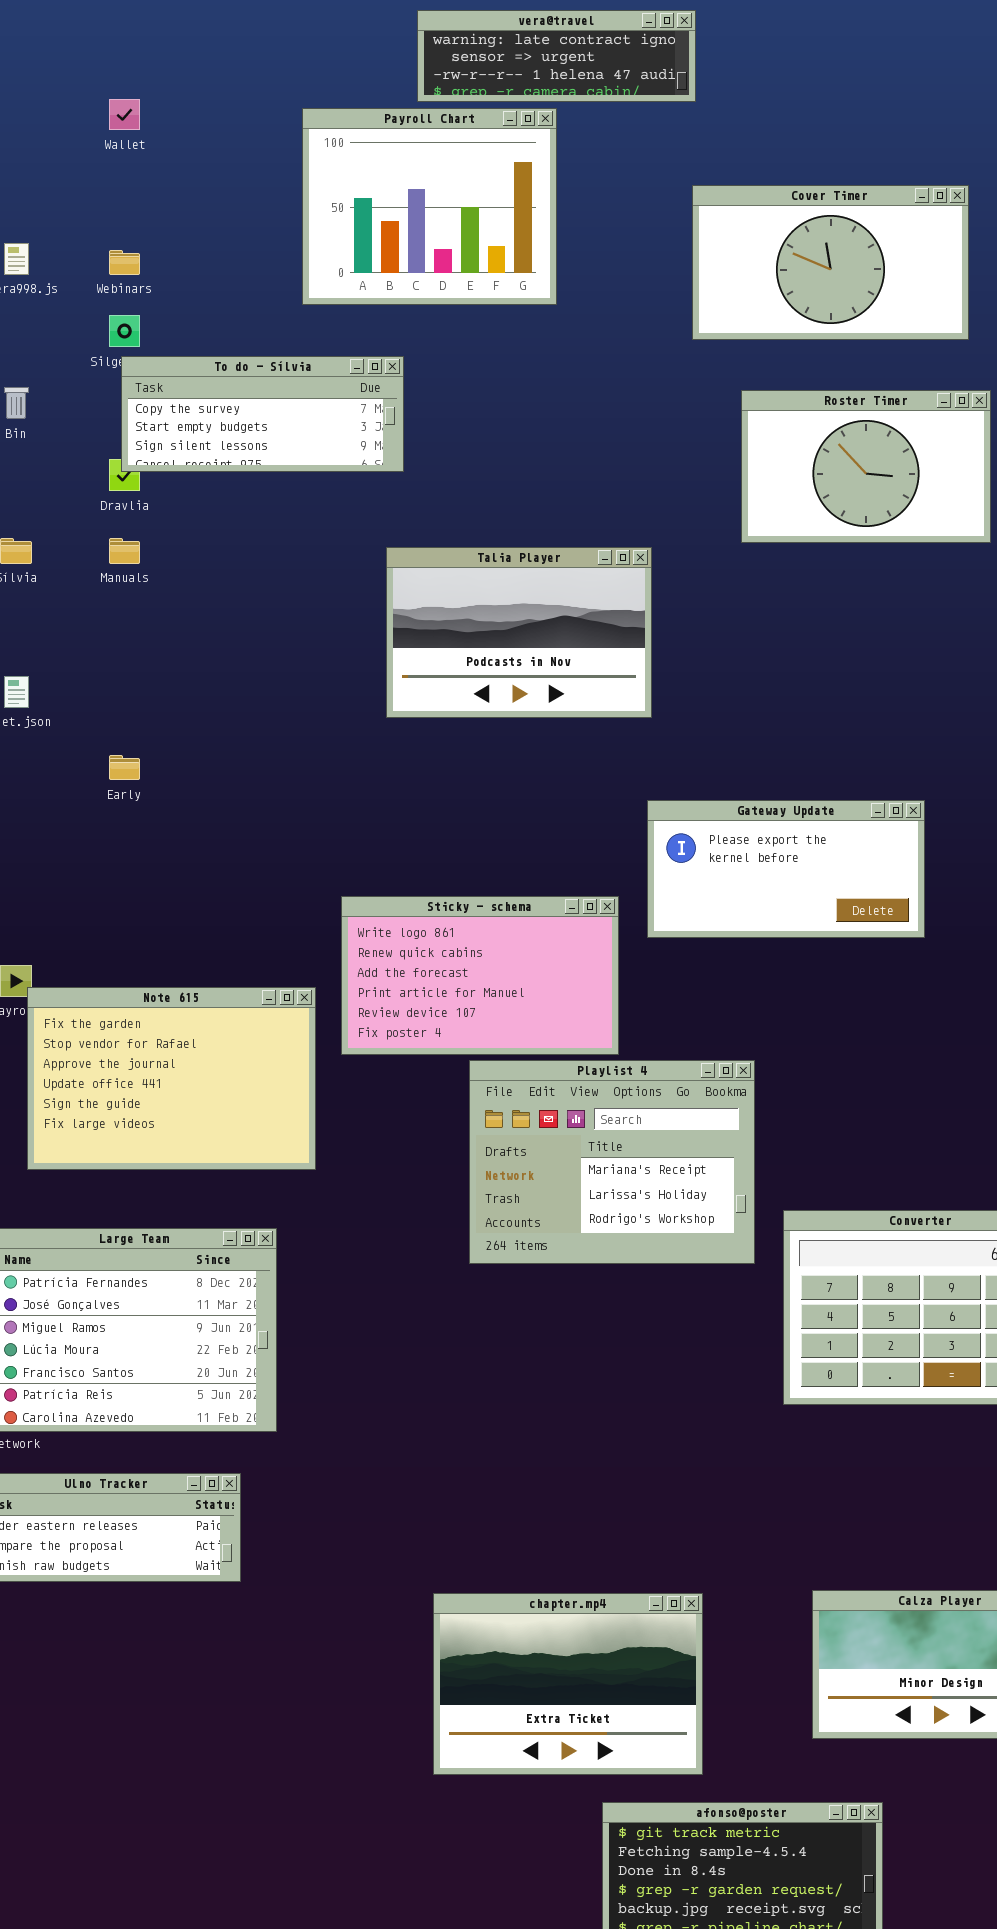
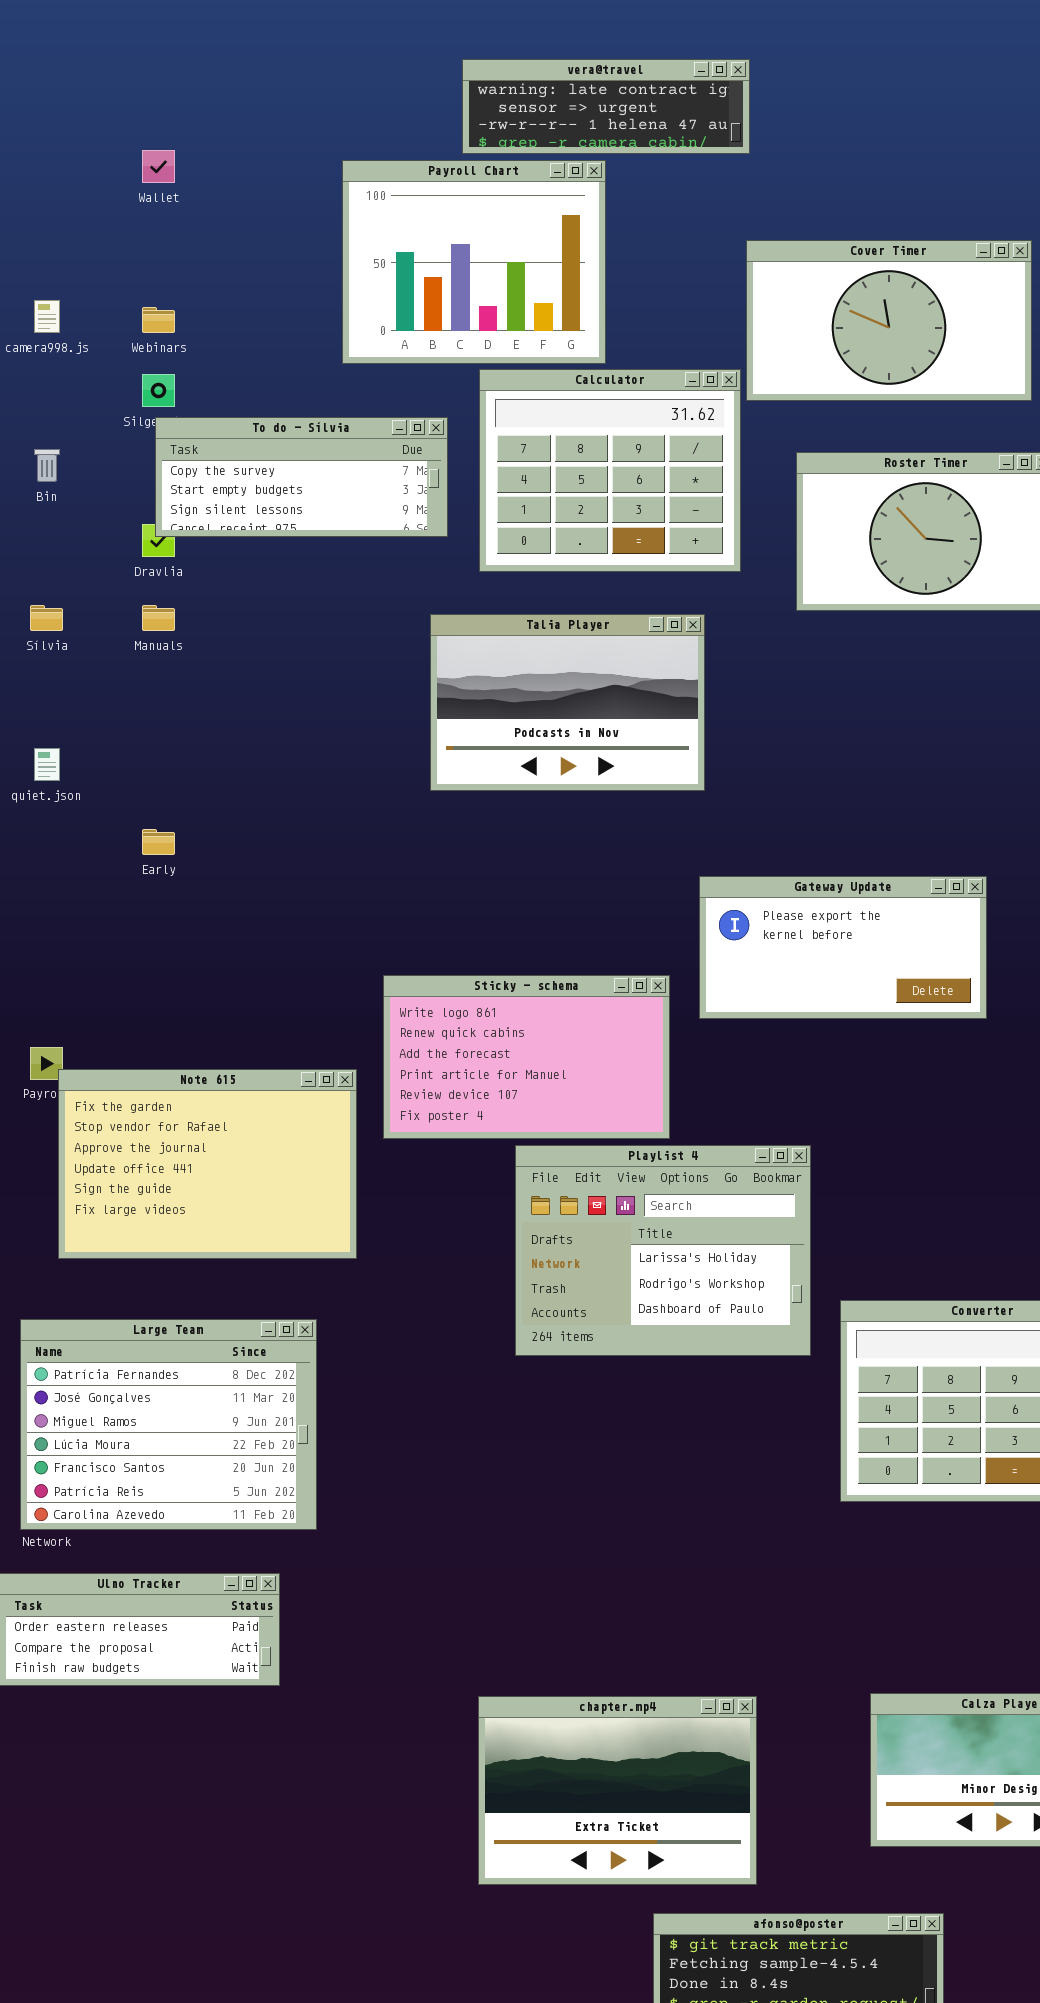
Calculator: none -> [479,369,741,572], opened
Playlist 4: [469,1060,755,1264] -> [515,1145,811,1356], scrolled down 1 row

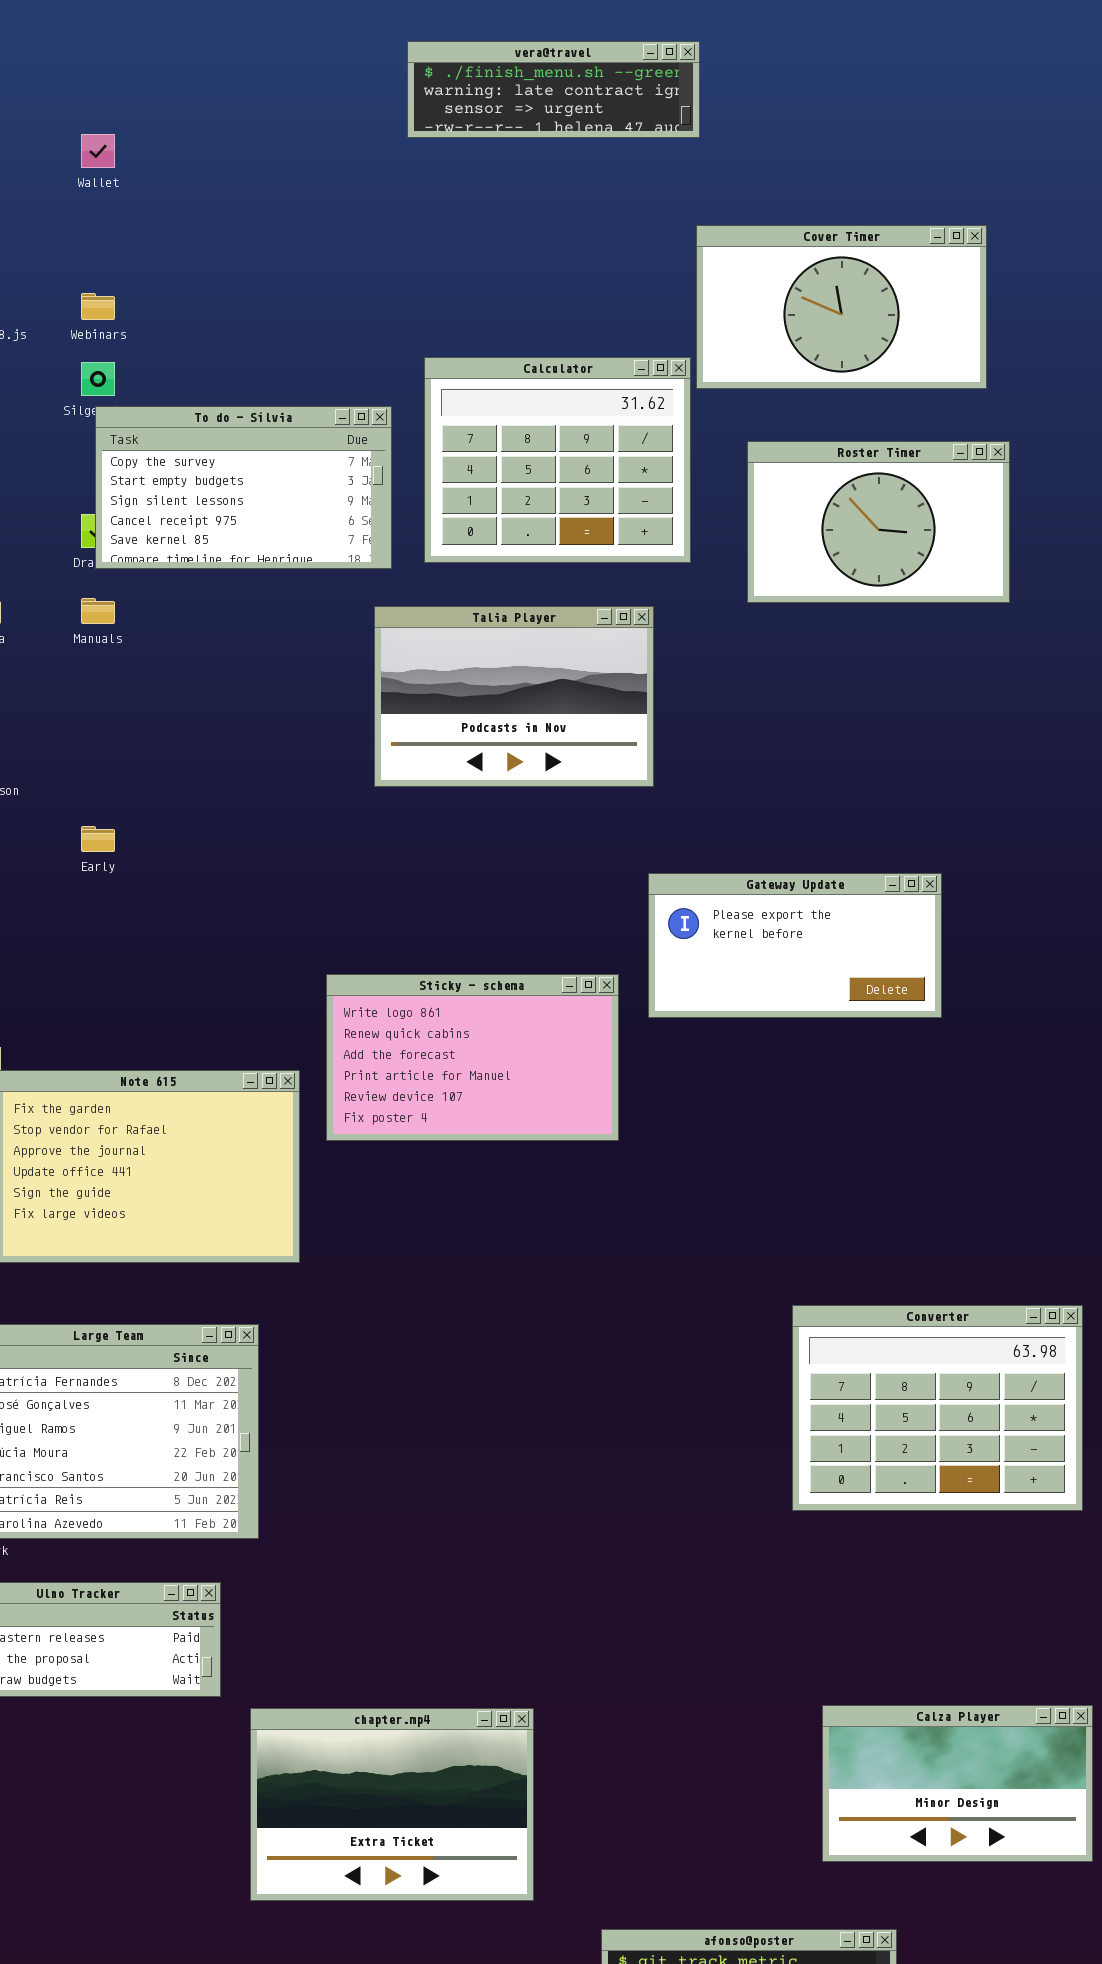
vera@travel: [462,59,750,154] -> [407,41,700,138], scrolled up 1 row
Payroll Chart: [342,160,606,364] -> none, closed
To do - Sílvia: [155,417,448,537] -> [95,406,392,569], resized
Playlist 4: [515,1145,811,1356] -> none, closed
chapter.mp4: [478,1696,757,1885] -> [250,1708,534,1901], moved

